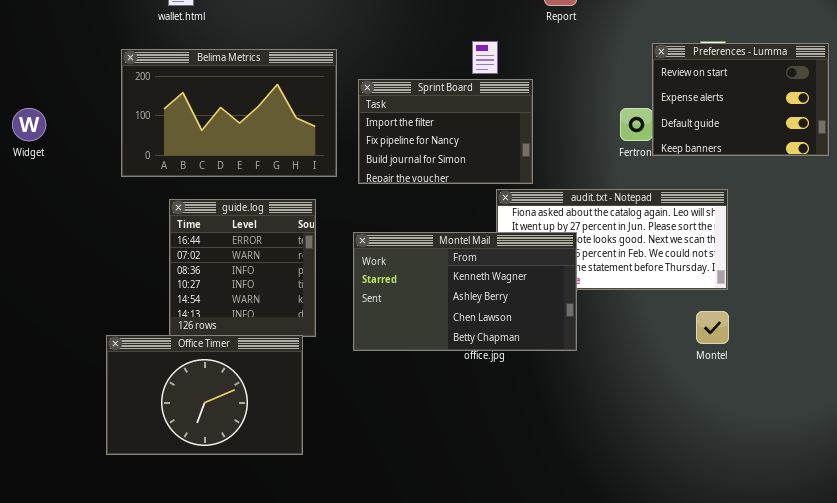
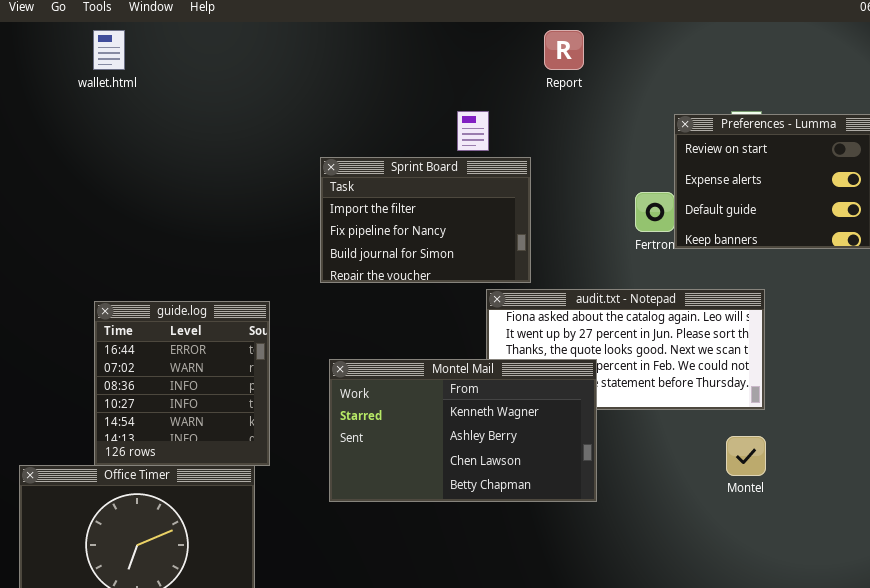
Belima Metrics: [121,49,337,177] -> none, closed
Montel Mail: [353,232,577,351] -> [329,359,597,502], moved

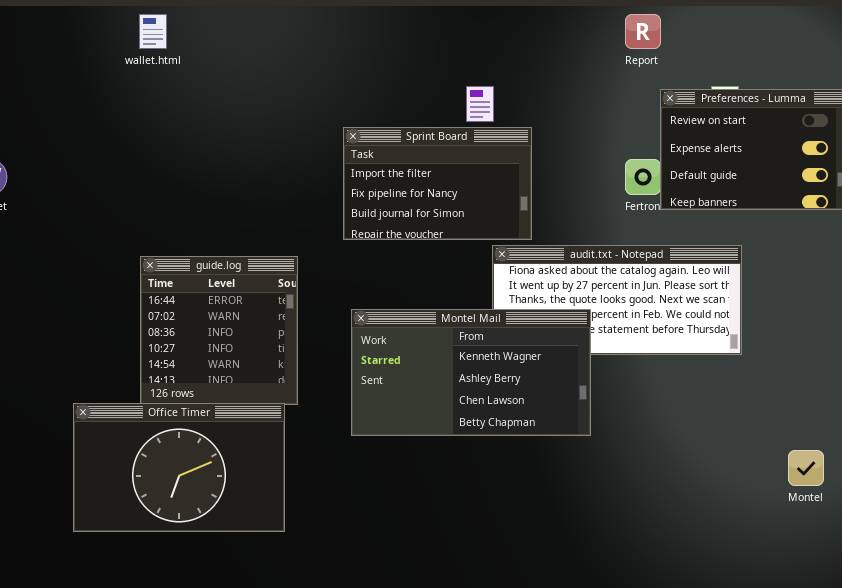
Report: [544,30,584,70] -> [625,14,661,49], moved
Montel: [726,436,766,476] -> [788,450,824,486], moved

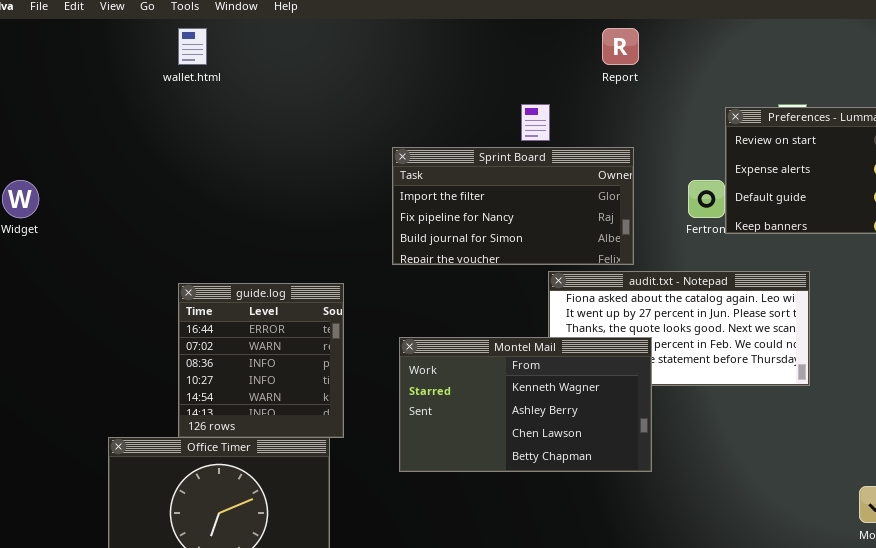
Report: [625,14,661,49] -> [602,28,639,65], moved
Sprint Board: [343,127,532,240] -> [392,147,634,265], resized

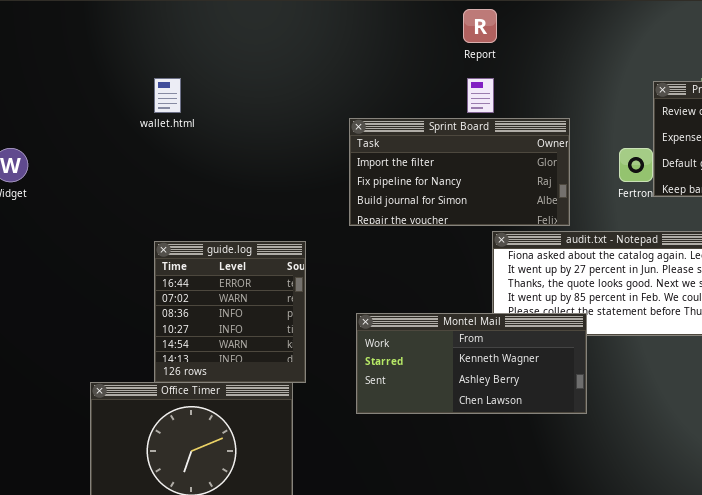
wallet.html: [178,28,207,65] -> [154,78,181,113], moved
Report: [602,28,639,65] -> [463,9,497,43], moved
Montel Mail: [399,337,652,472] -> [356,313,587,414], resized

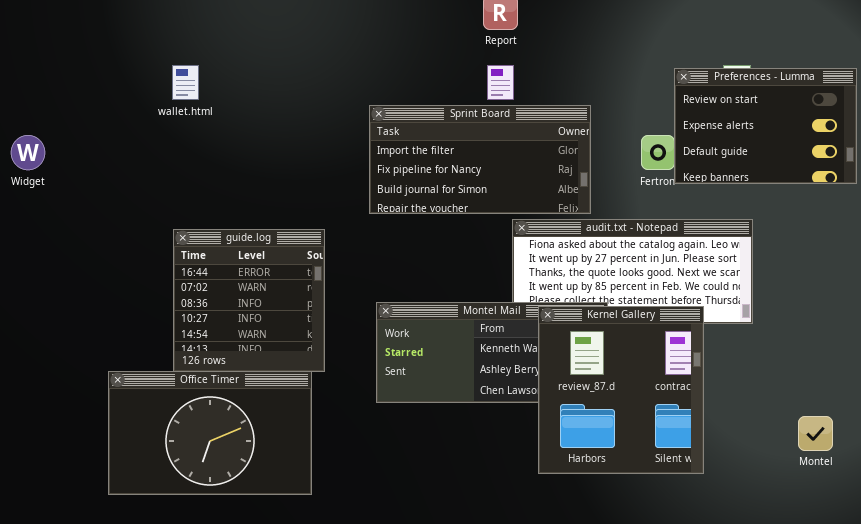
Kernel Gallery: none -> [538,306,704,474], opened

